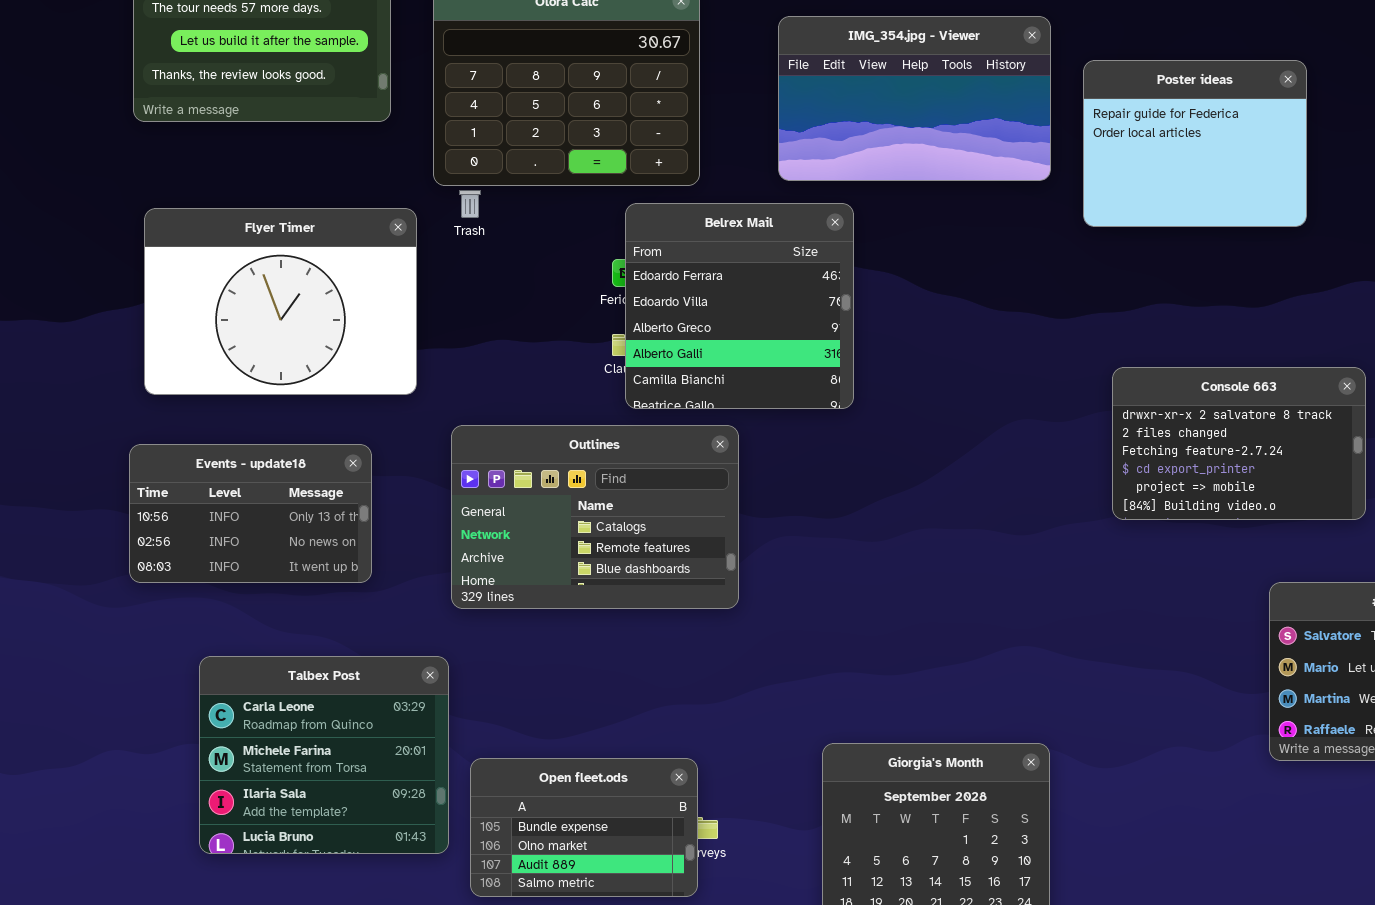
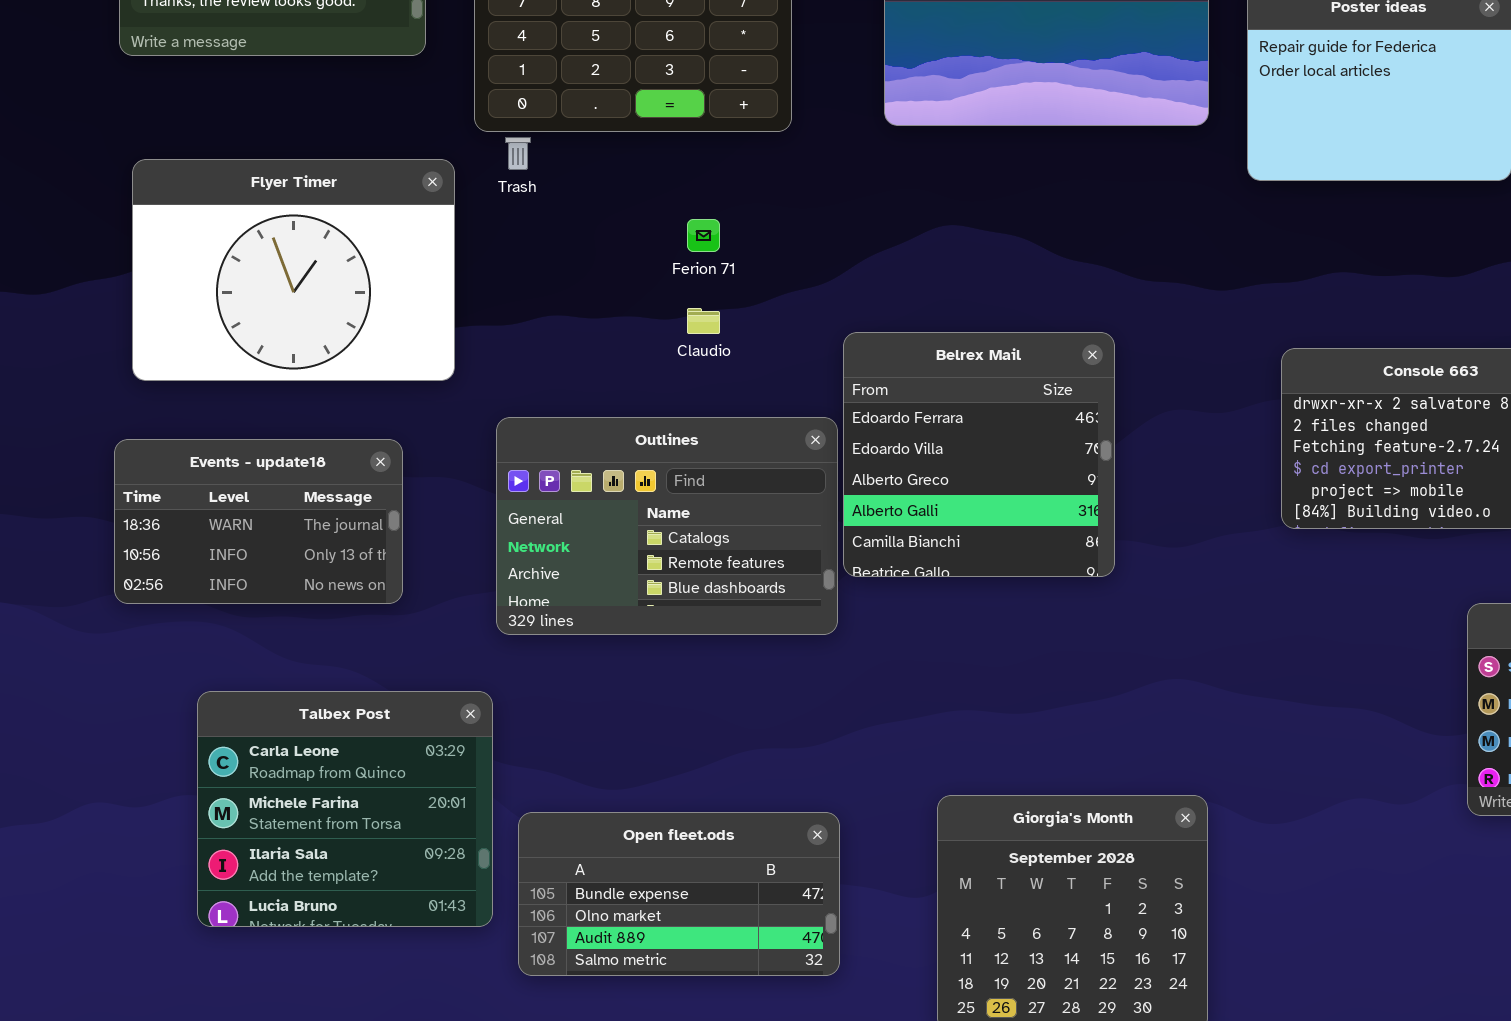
Belrex Mail: [625,203,854,409] -> [843,332,1115,577], moved
Events - update18: [129,444,372,583] -> [114,439,403,604], scrolled up 1 row
Open fleet.ods: [470,758,698,897] -> [518,812,840,976], resized

